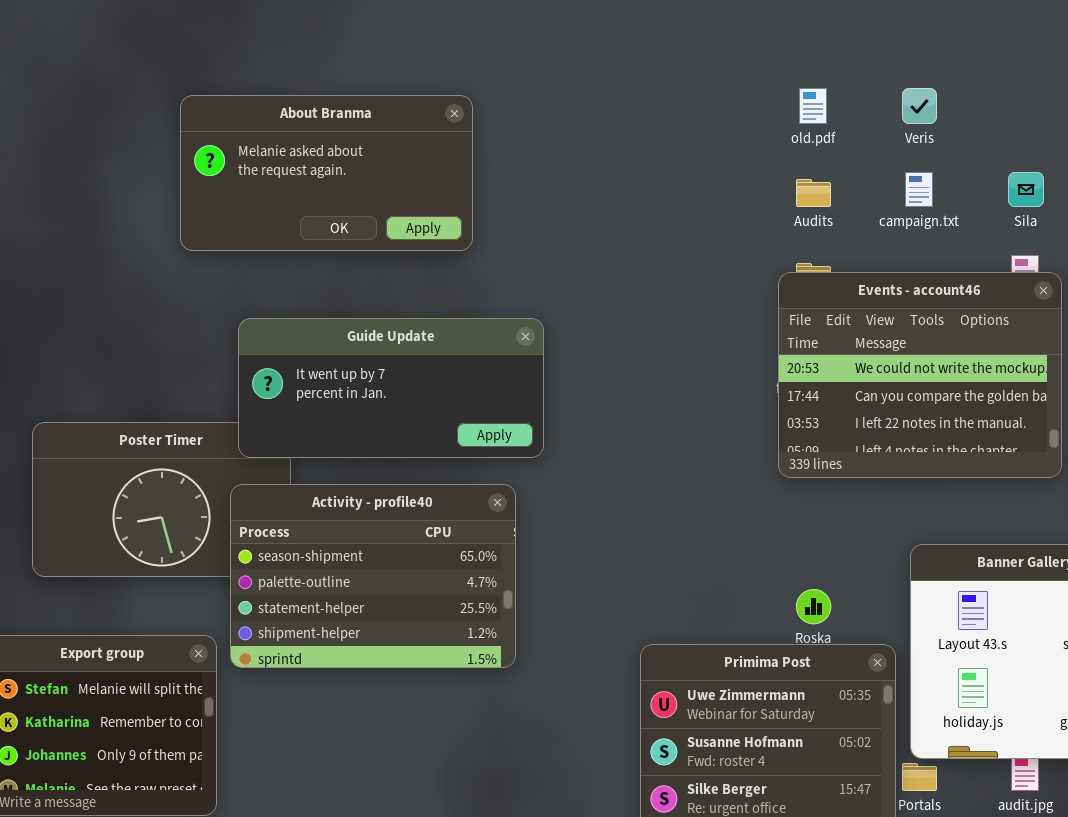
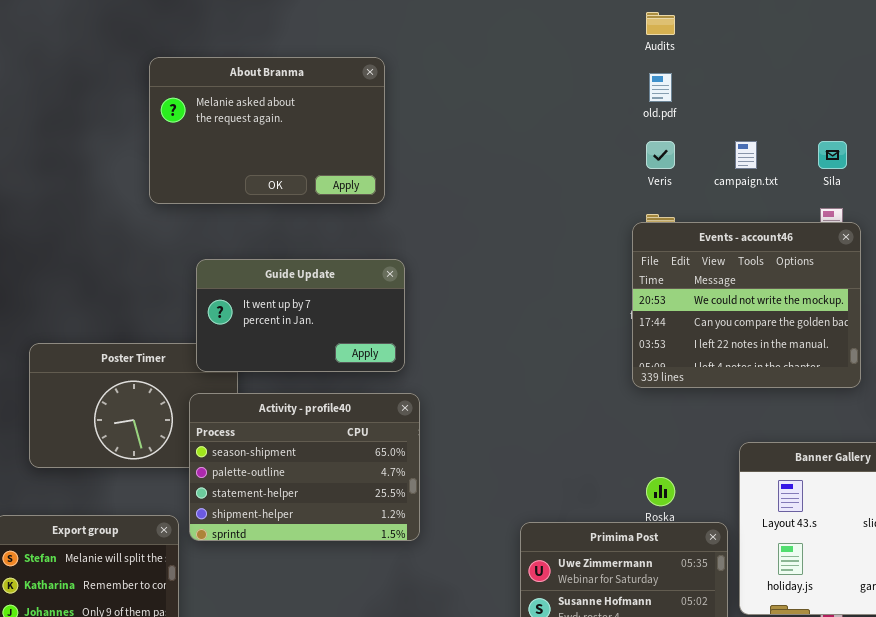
Veris: [902,88,937,124] -> [646,141,675,169], moved
About Branma: [180,95,473,251] -> [149,57,385,204], resized
Audits: [796,179,831,207] -> [646,12,675,35], moved
Guide Update: [238,318,544,458] -> [196,259,405,372], resized

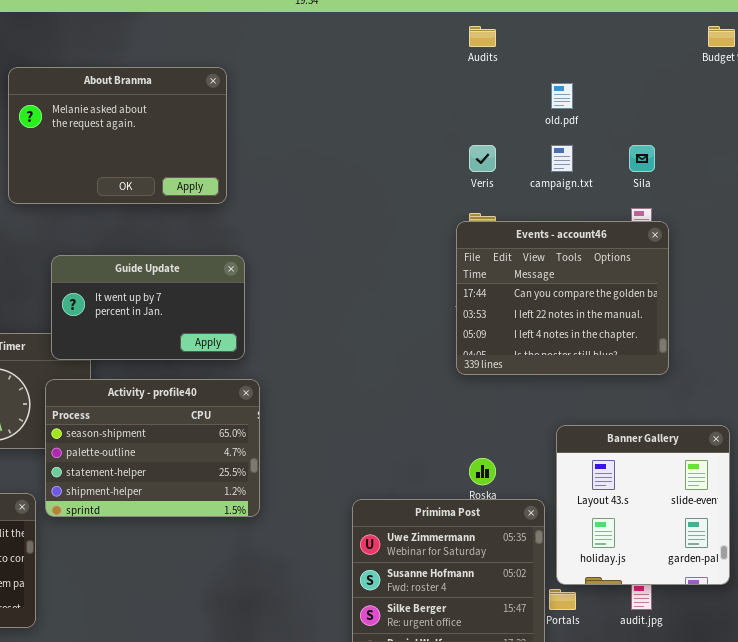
old.pdf: [649,73,672,102] -> [551,83,573,109], moved
Events - account46: [632,222,861,388] -> [456,221,669,375], scrolled down 1 row

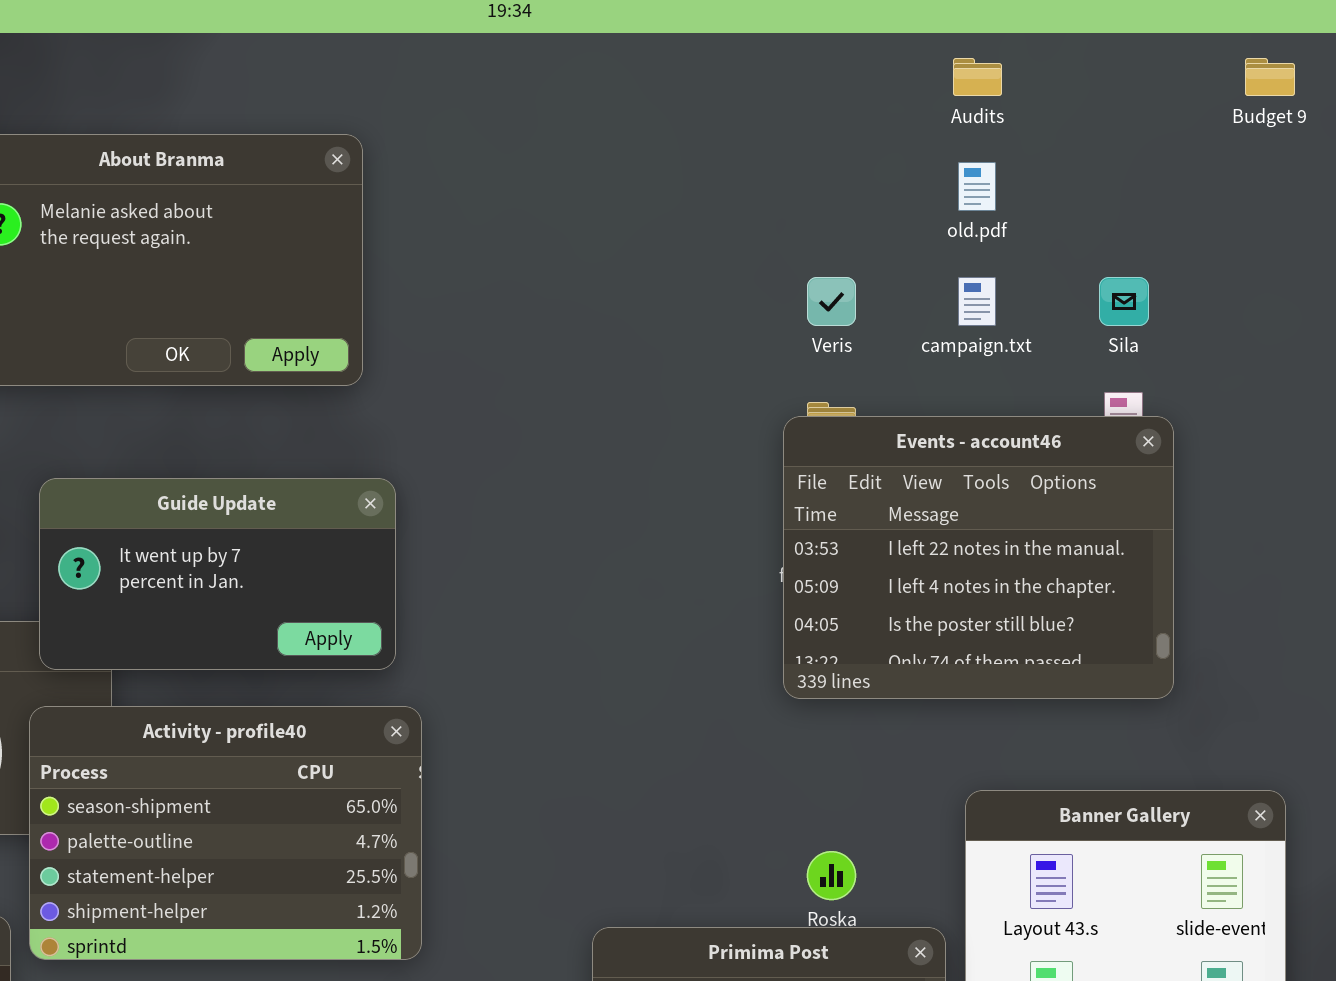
Audits: [469,26,496,47] -> [953,58,1002,96], moved
Events - account46: [456,221,669,375] -> [783,416,1174,699], scrolled down 1 row

